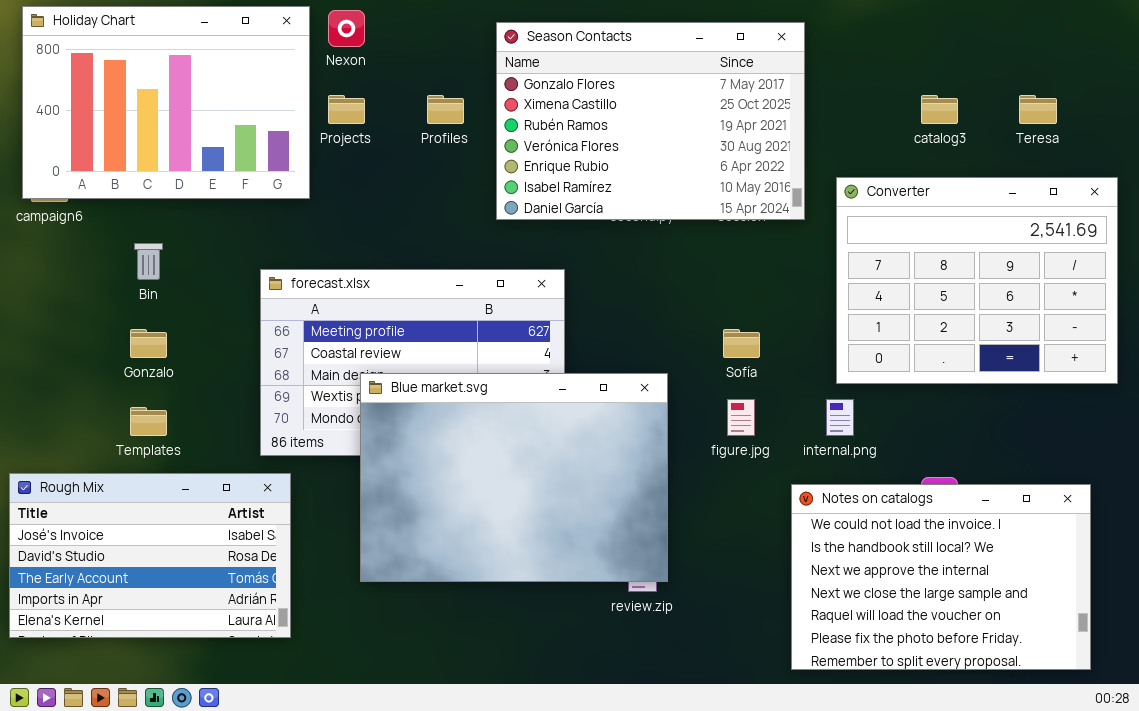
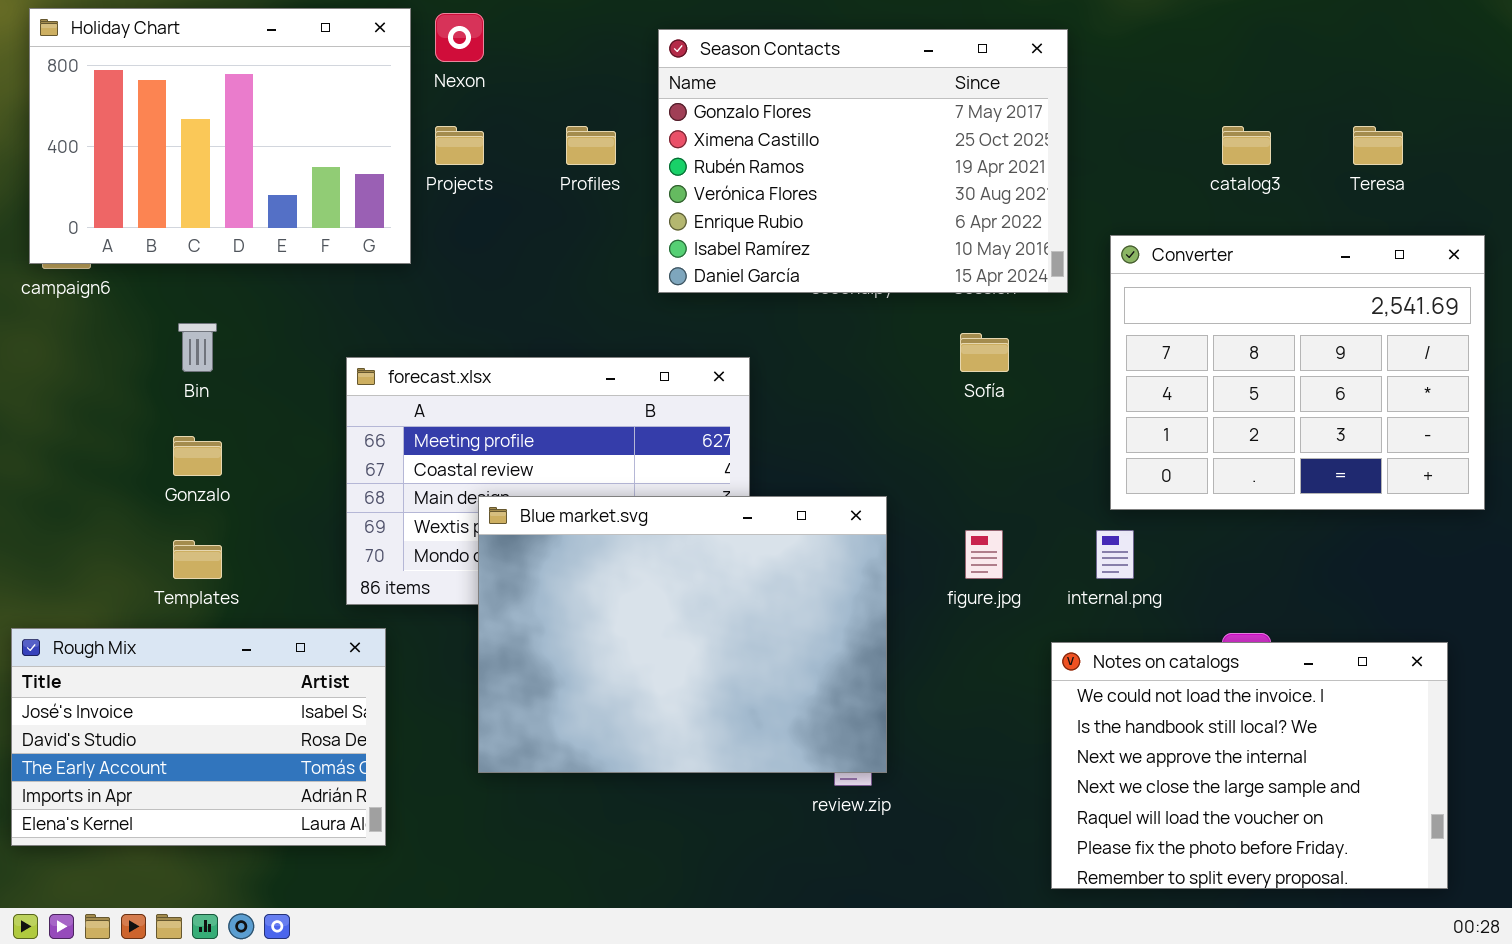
Sofía: [723,329,760,358] -> [960,333,1009,372], moved

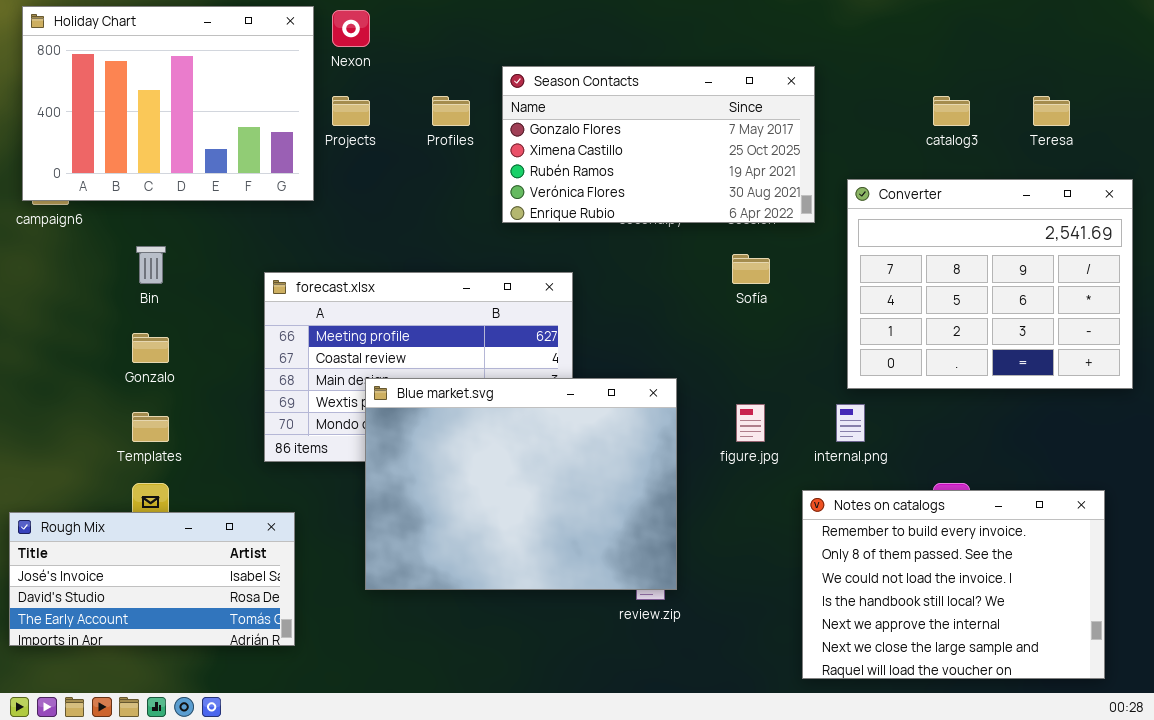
Season Contacts: [658,29,1068,293] -> [502,66,815,223], resized
Rough Mix: [11,628,386,846] -> [9,512,295,646], resized
Notes on catalogs: [1051,642,1448,889] -> [802,490,1105,679], scrolled up 2 rows

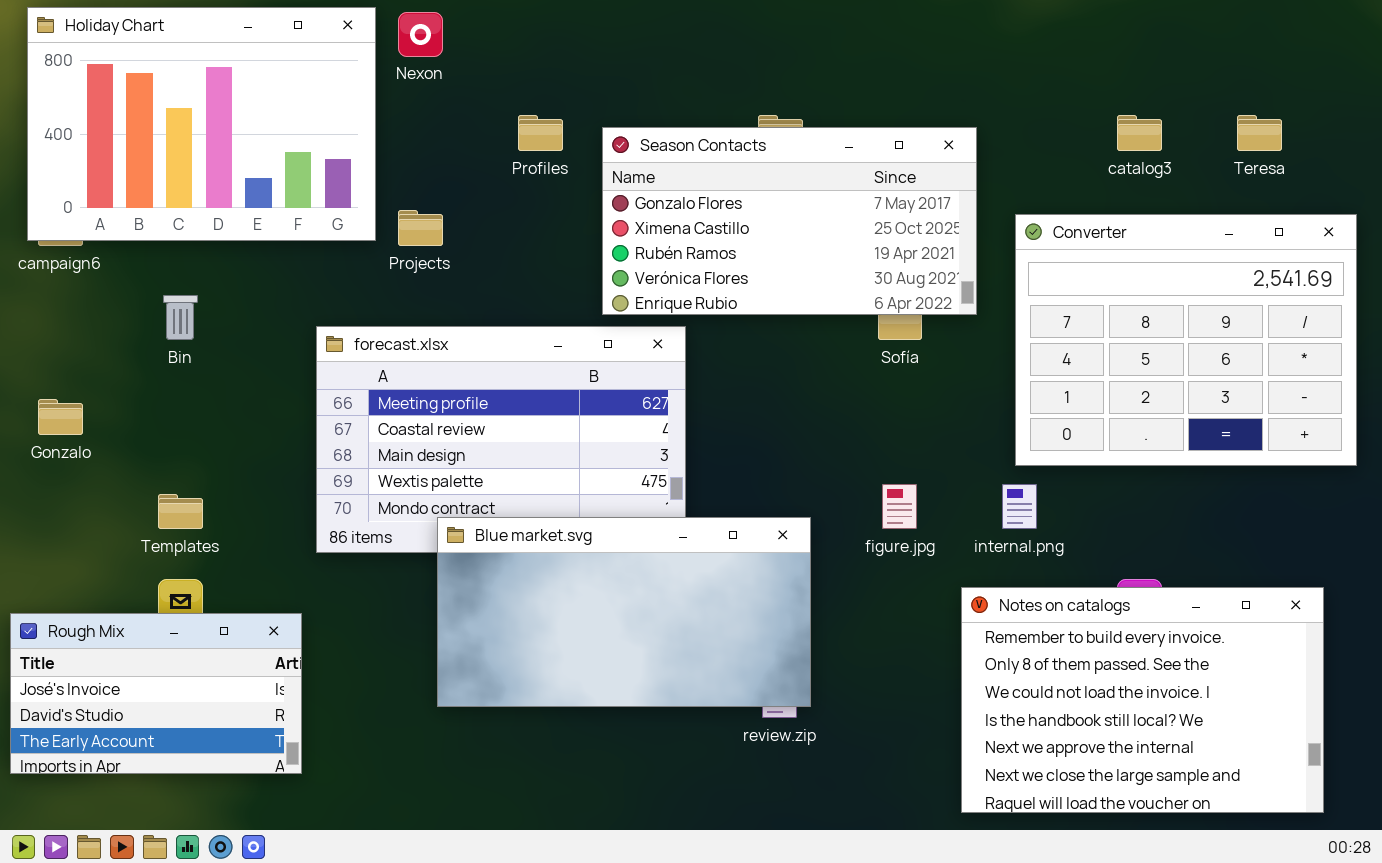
Season Contacts: [502,66,815,223] -> [602,127,977,315], moved
Projects: [332,96,370,126] -> [398,210,443,246], moved
Gonzalo: [132,333,169,363] -> [38,399,83,435], moved
Blue market.svg: [365,378,677,590] -> [437,517,811,707], resized
Rough Mix: [9,512,295,646] -> [10,613,302,774], resized

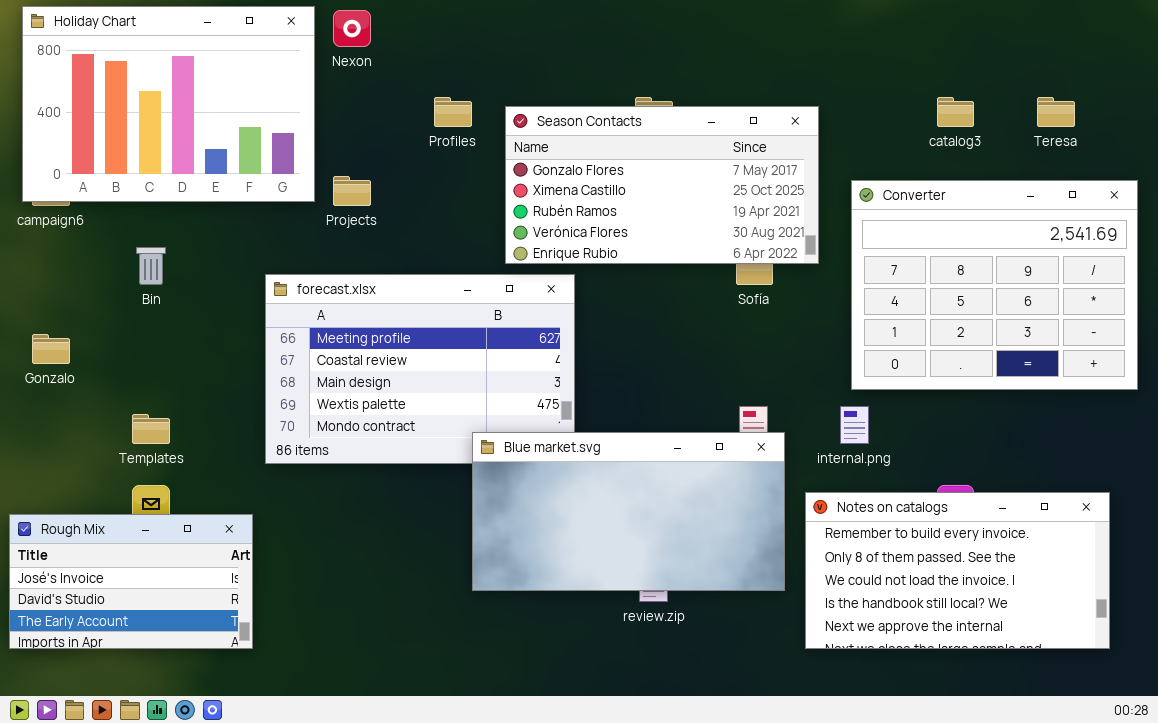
Blue market.svg: [437,517,811,707] -> [472,432,785,591], moved
Notes on catalogs: [961,587,1324,813] -> [805,492,1110,649], resized

